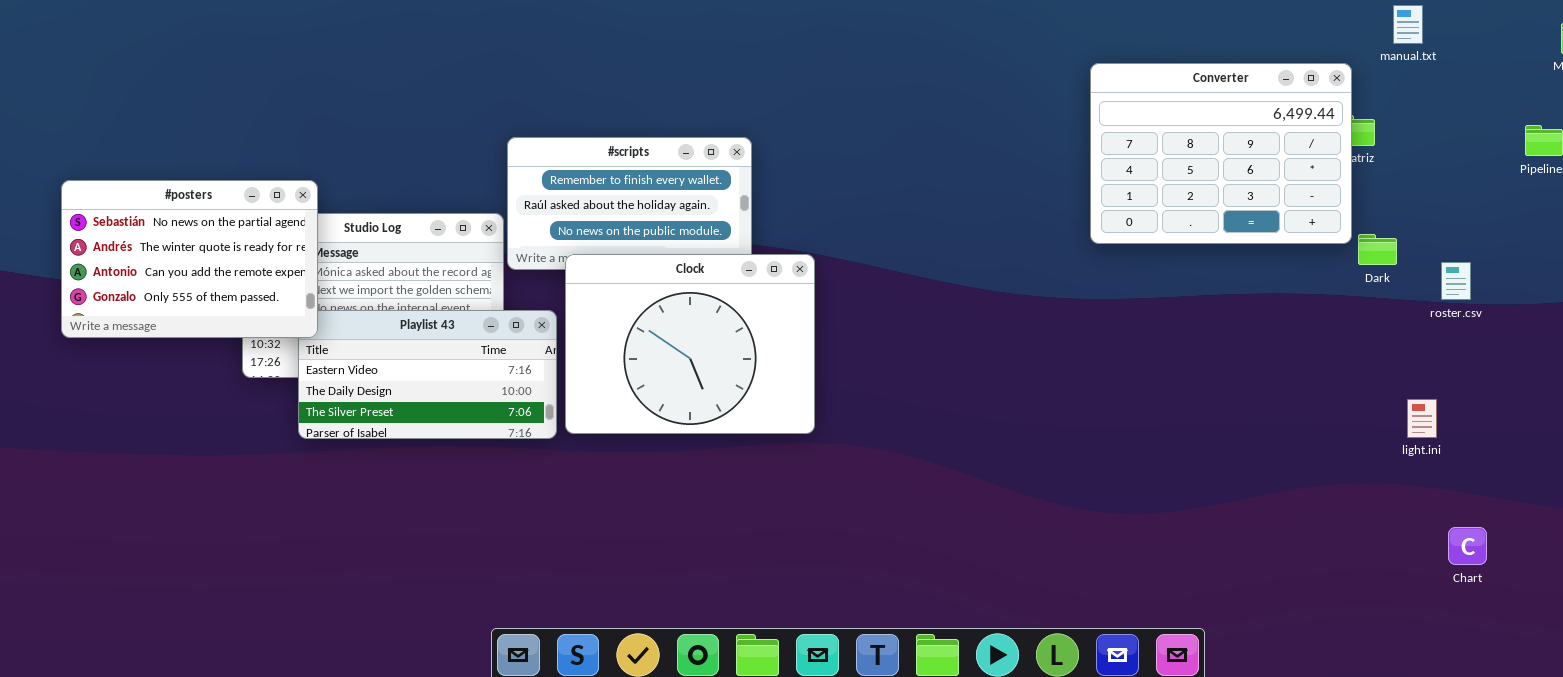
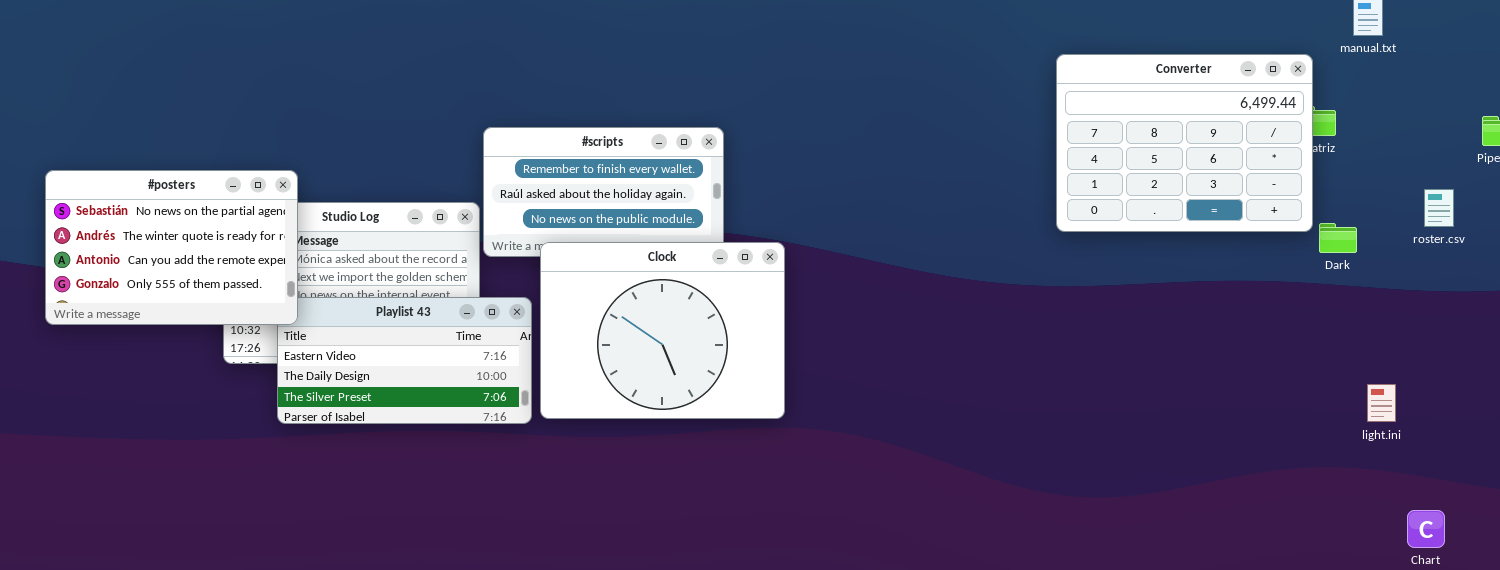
roster.csv: [1441,262,1471,300] -> [1424,189,1454,227], moved

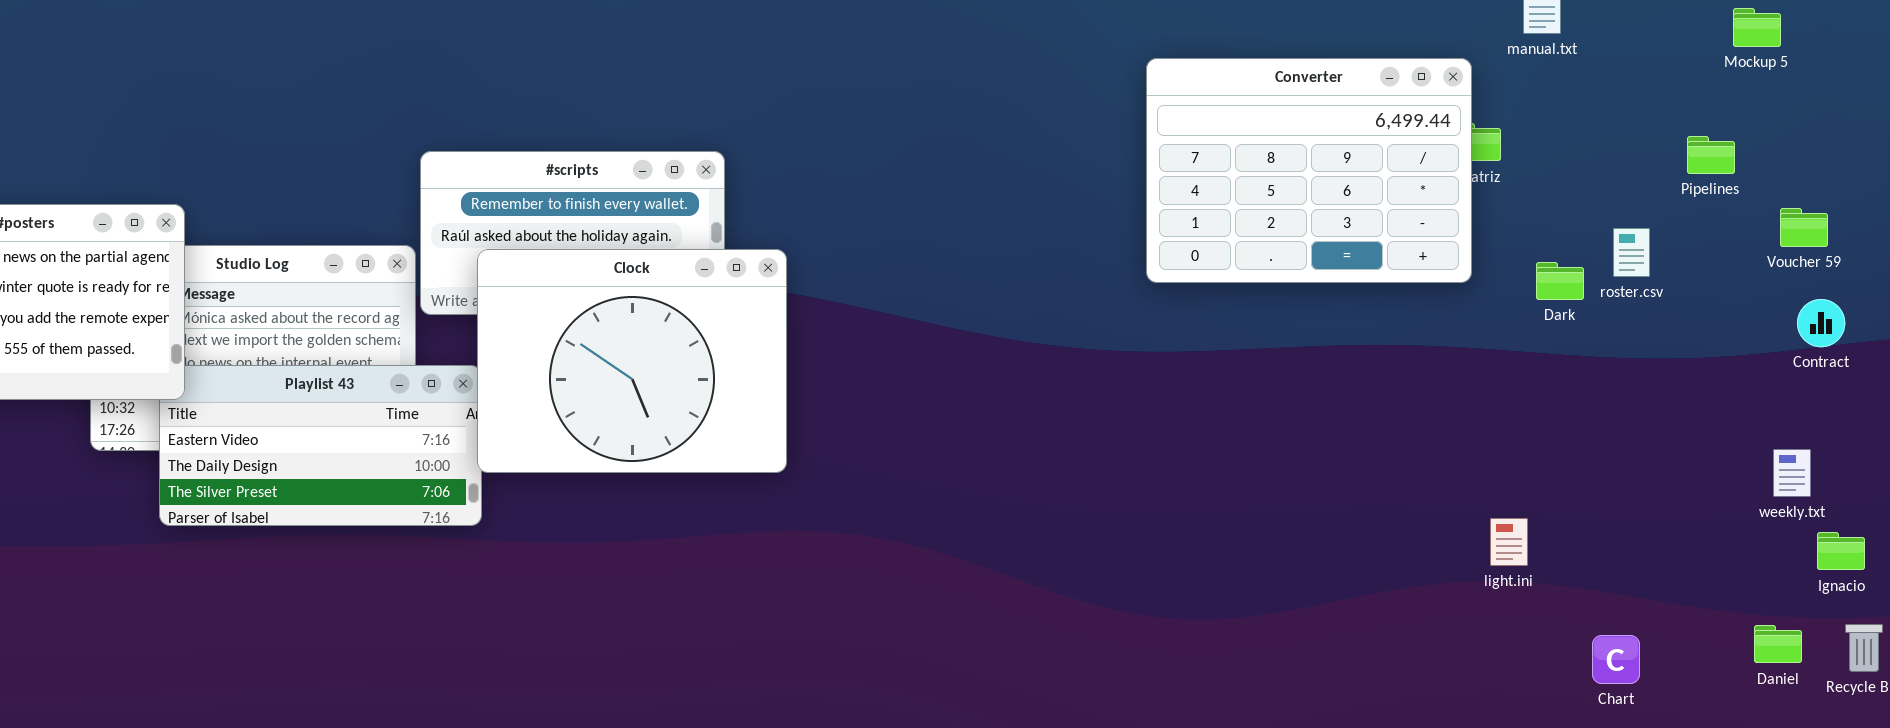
Dark: [1319,223,1357,253] -> [1536,262,1584,300], moved
Clock: [540,242,785,419] -> [477,249,787,473], moved
light.ini: [1367,384,1396,422] -> [1490,518,1528,566], moved

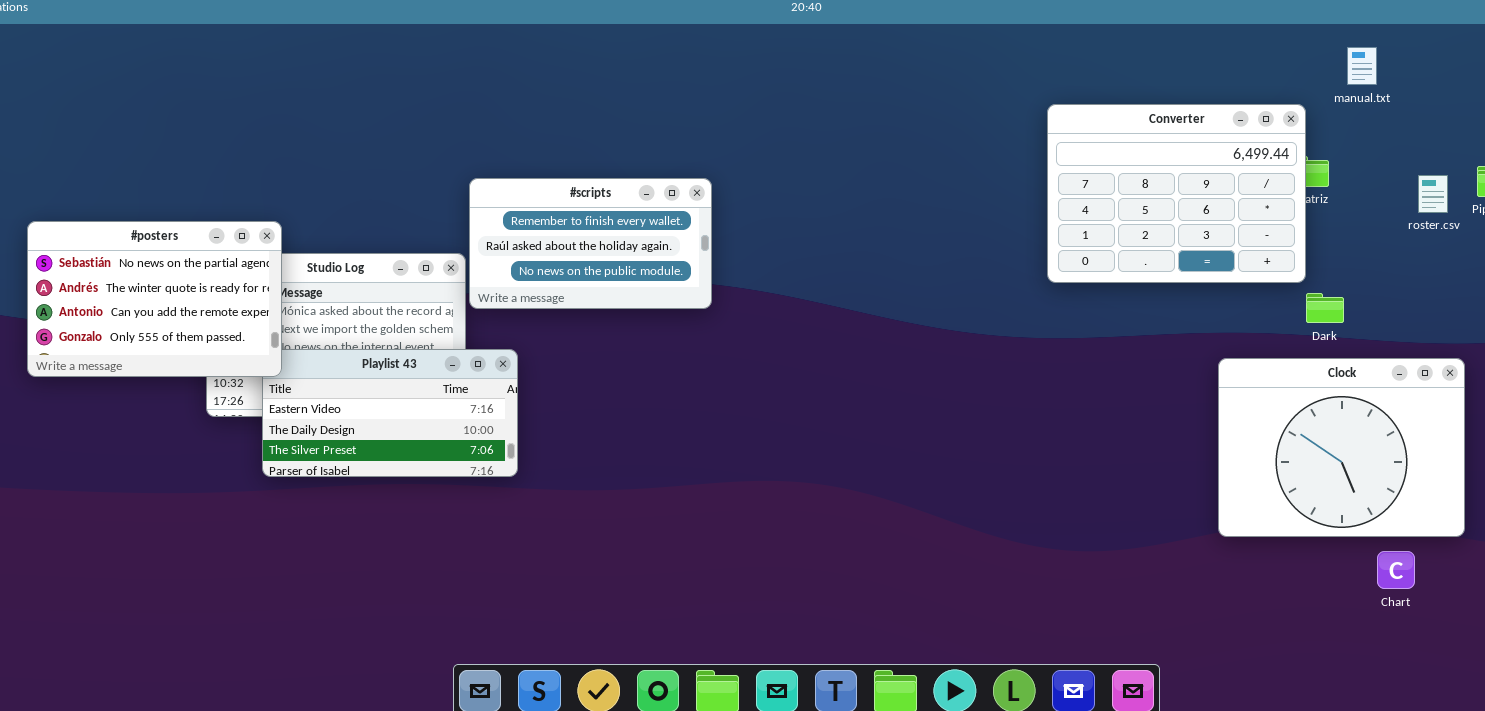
roster.csv: [1613,228,1650,277] -> [1418,175,1448,213], moved
Clock: [477,249,787,473] -> [1218,358,1465,537], moved
Dark: [1536,262,1584,300] -> [1306,293,1344,323], moved
Chart: [1592,635,1640,684] -> [1377,551,1415,589], moved

